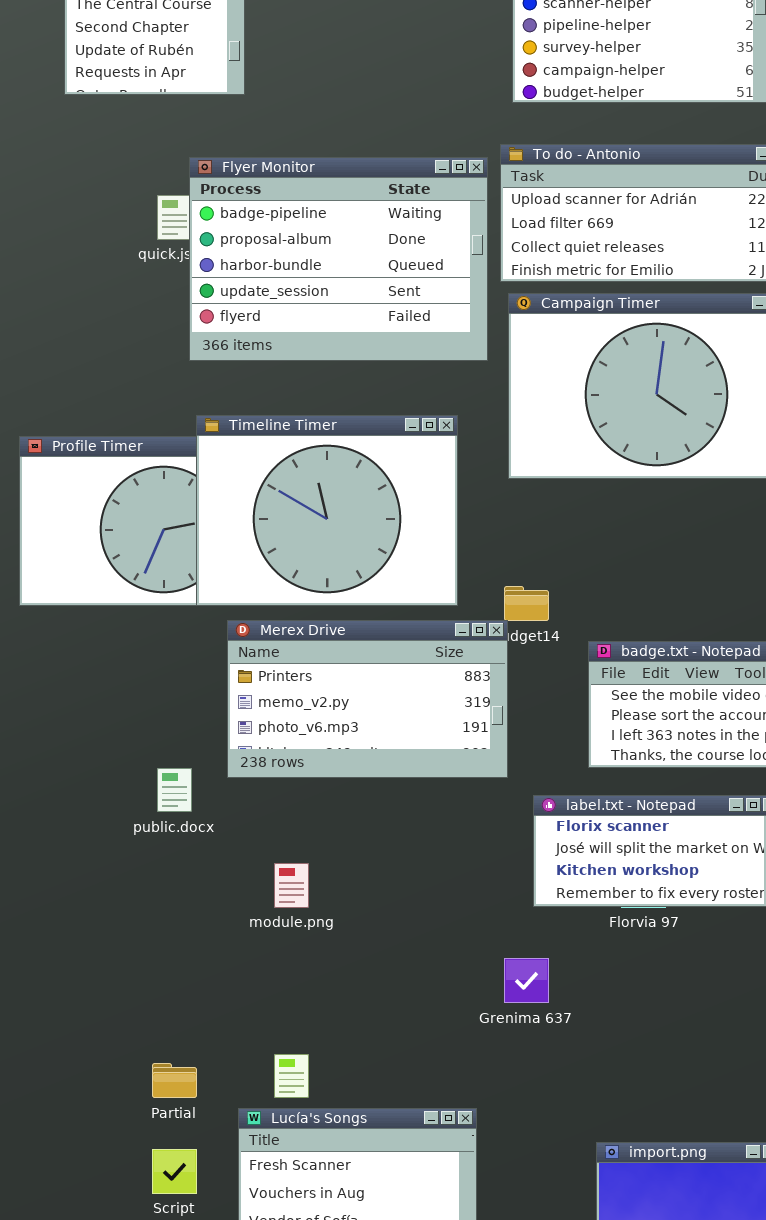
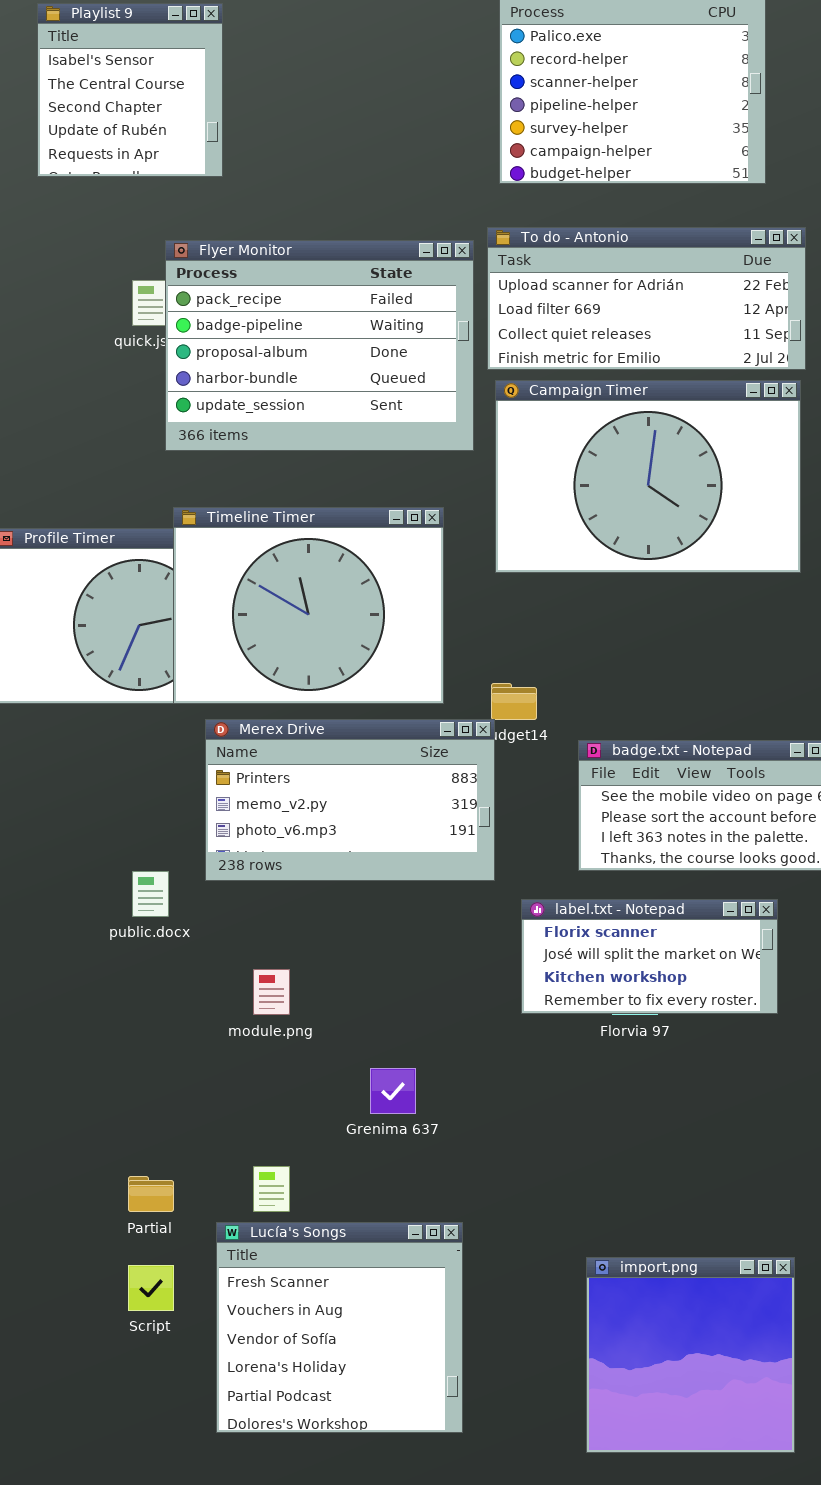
Flyer Monitor: [189,157,488,361] -> [165,240,474,451], scrolled up 1 row
Grenima 637: [504,958,549,1003] -> [370,1068,416,1114], moved

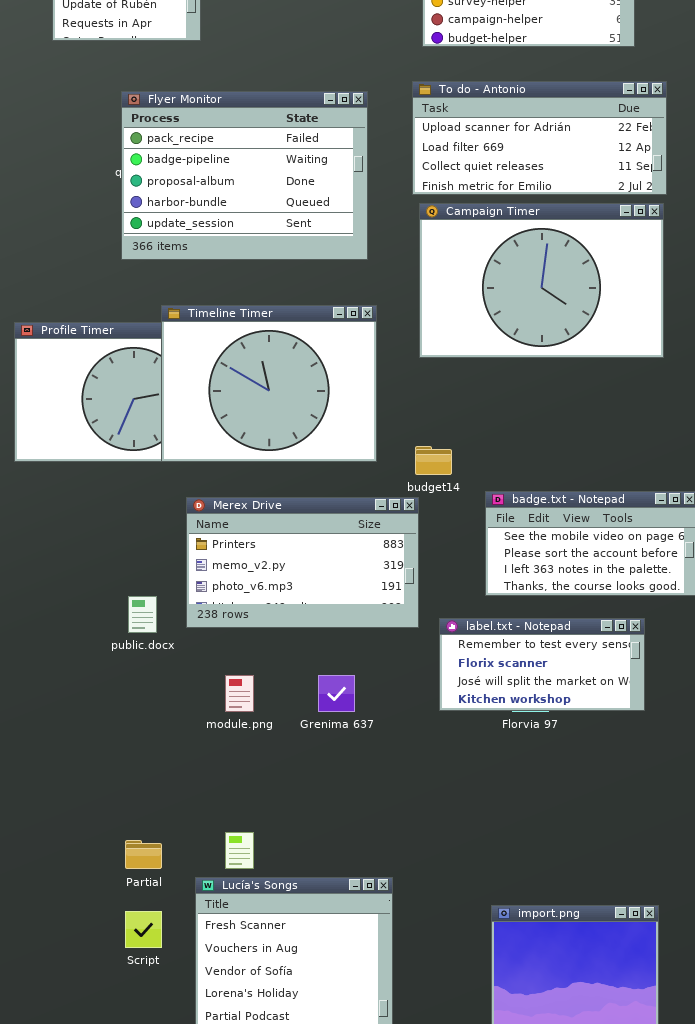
Flyer Monitor: [165,240,474,451] -> [121,91,368,260], moved
Merex Drive: [205,719,495,881] -> [186,497,419,628], moved
label.txt - Notepad: [521,899,778,1014] -> [439,618,645,711], scrolled up 1 row
Grenima 637: [370,1068,416,1114] -> [318,675,355,712], moved

